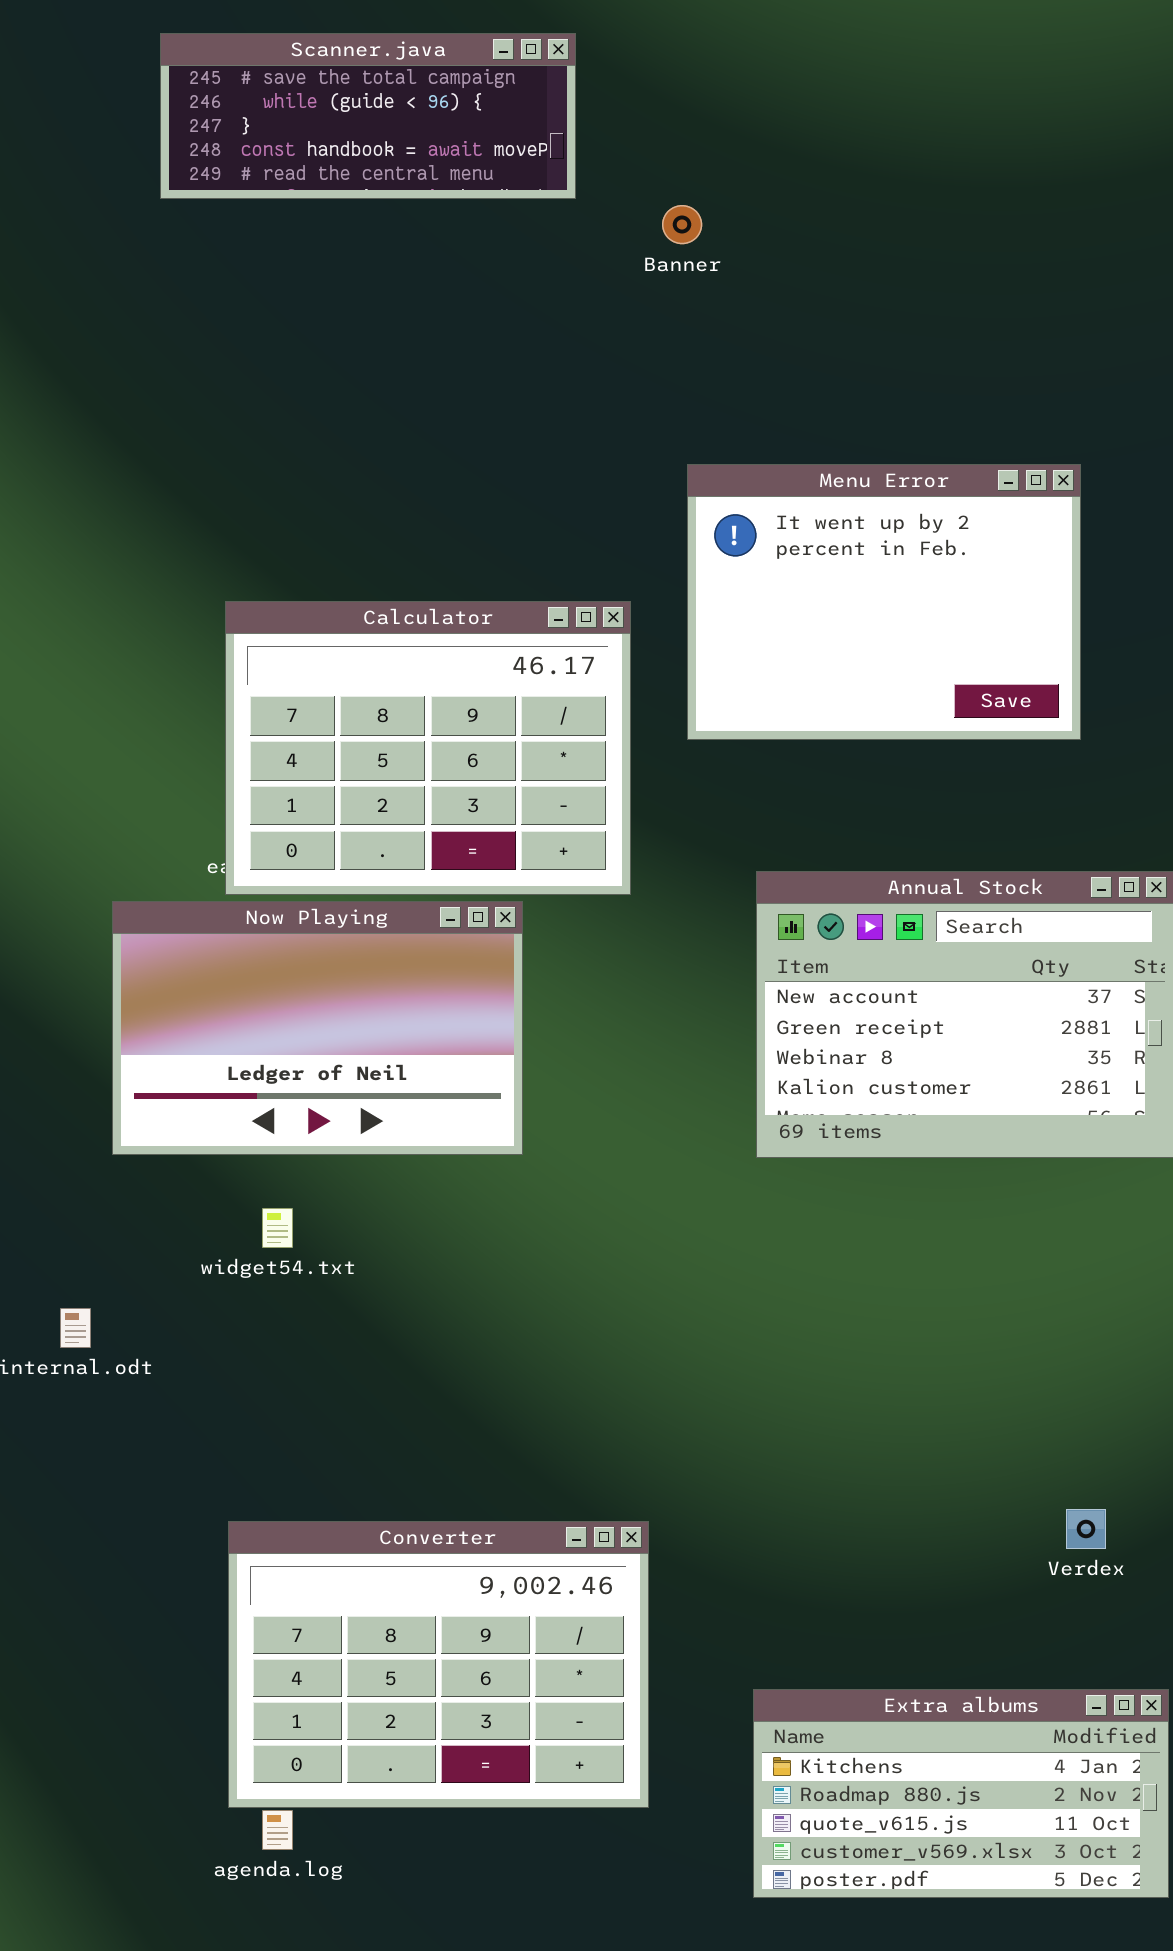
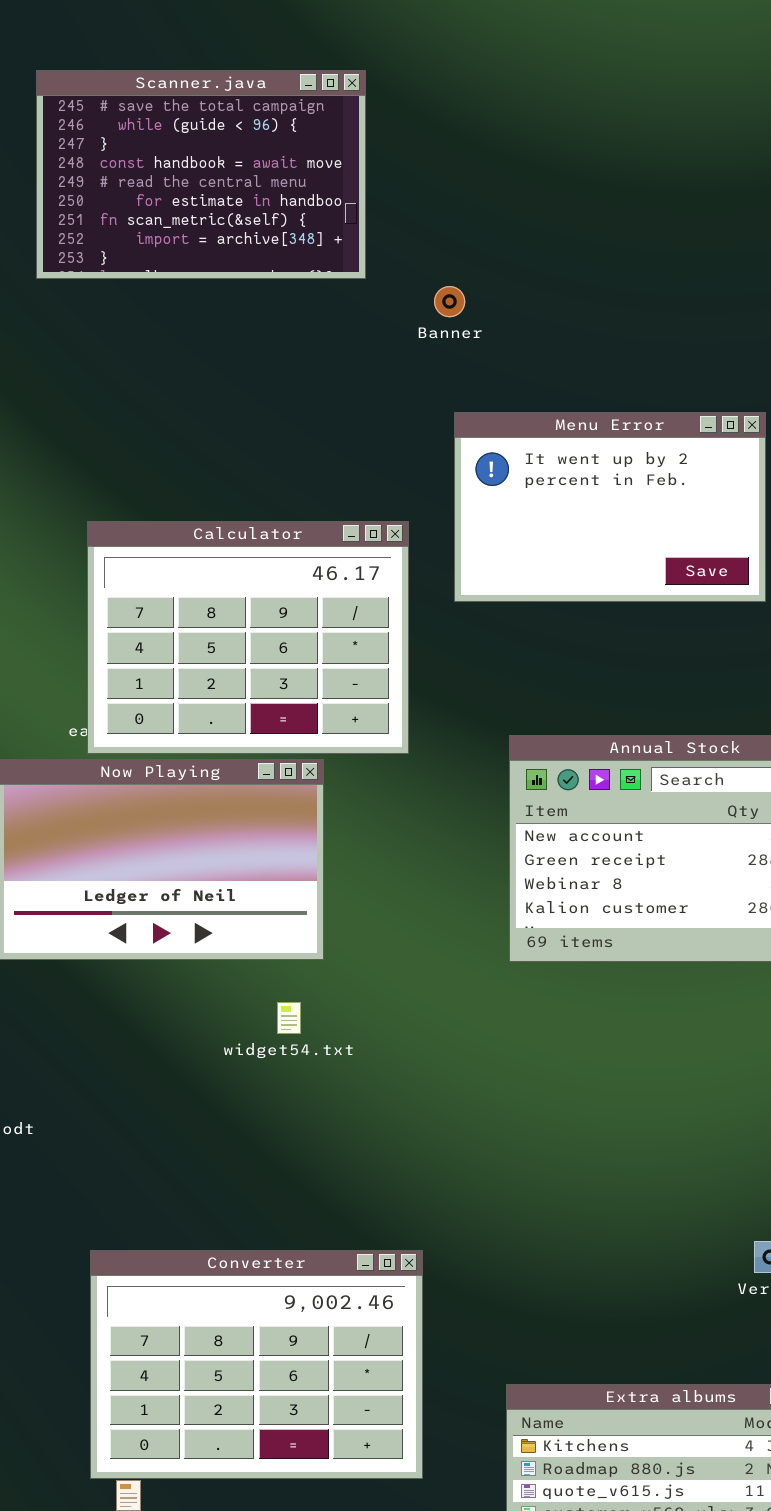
Scanner.java: [160,33,576,199] -> [36,70,366,279], resized
Banner: [662,205,702,244] -> [434,286,465,317], moved
Menu Error: [687,464,1081,740] -> [454,412,766,602], resized
widget54.txt: [262,1208,293,1248] -> [277,1002,301,1034], moved

